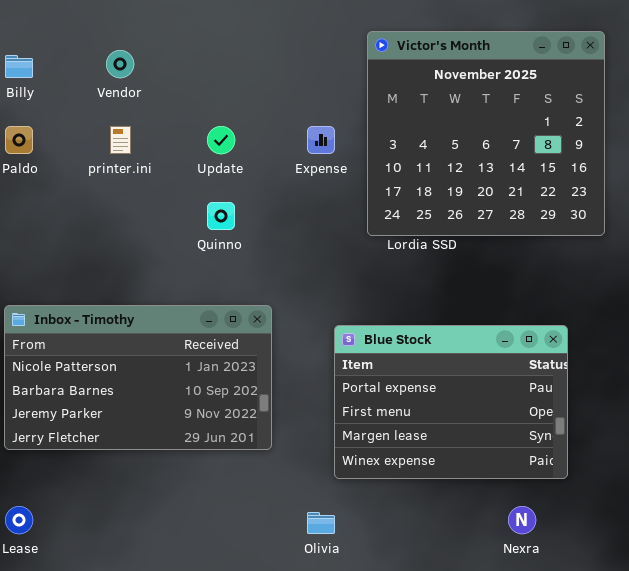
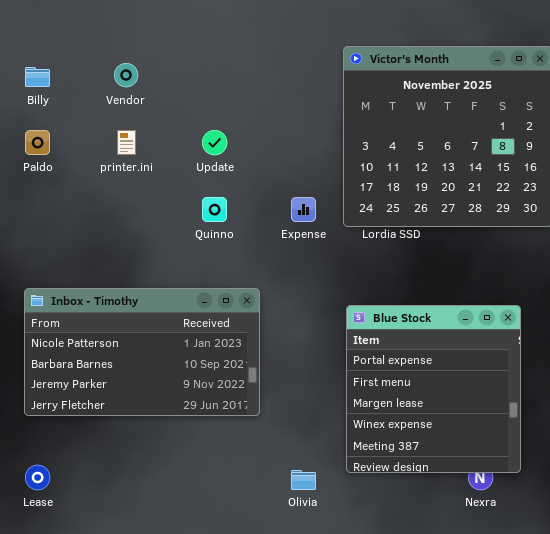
Expense: [307,126,335,154] -> [291,197,316,222], moved
Blue Stock: [334,325,568,479] -> [346,305,521,473], resized

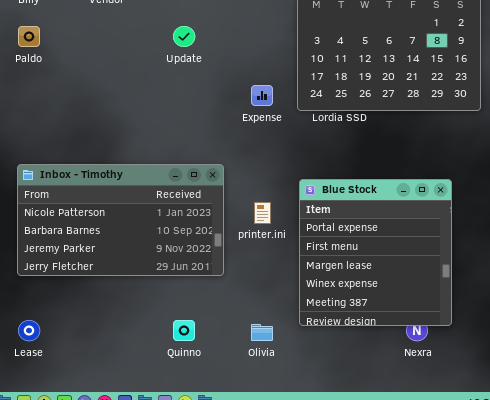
printer.ini: [117,130,136,155] -> [254,202,271,224], moved
Quinno: [202,197,227,222] -> [173,320,195,341], moved

